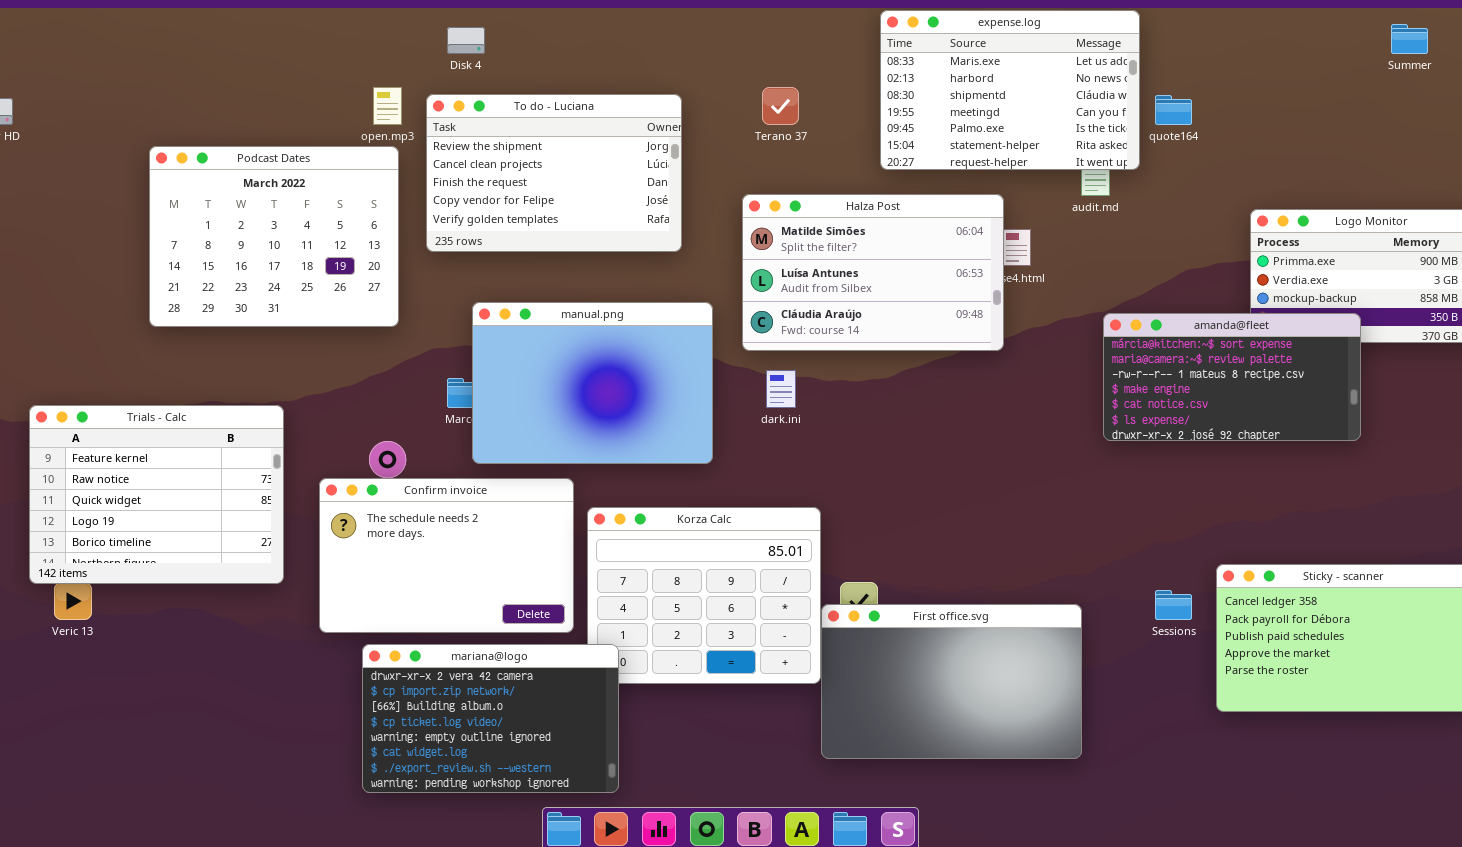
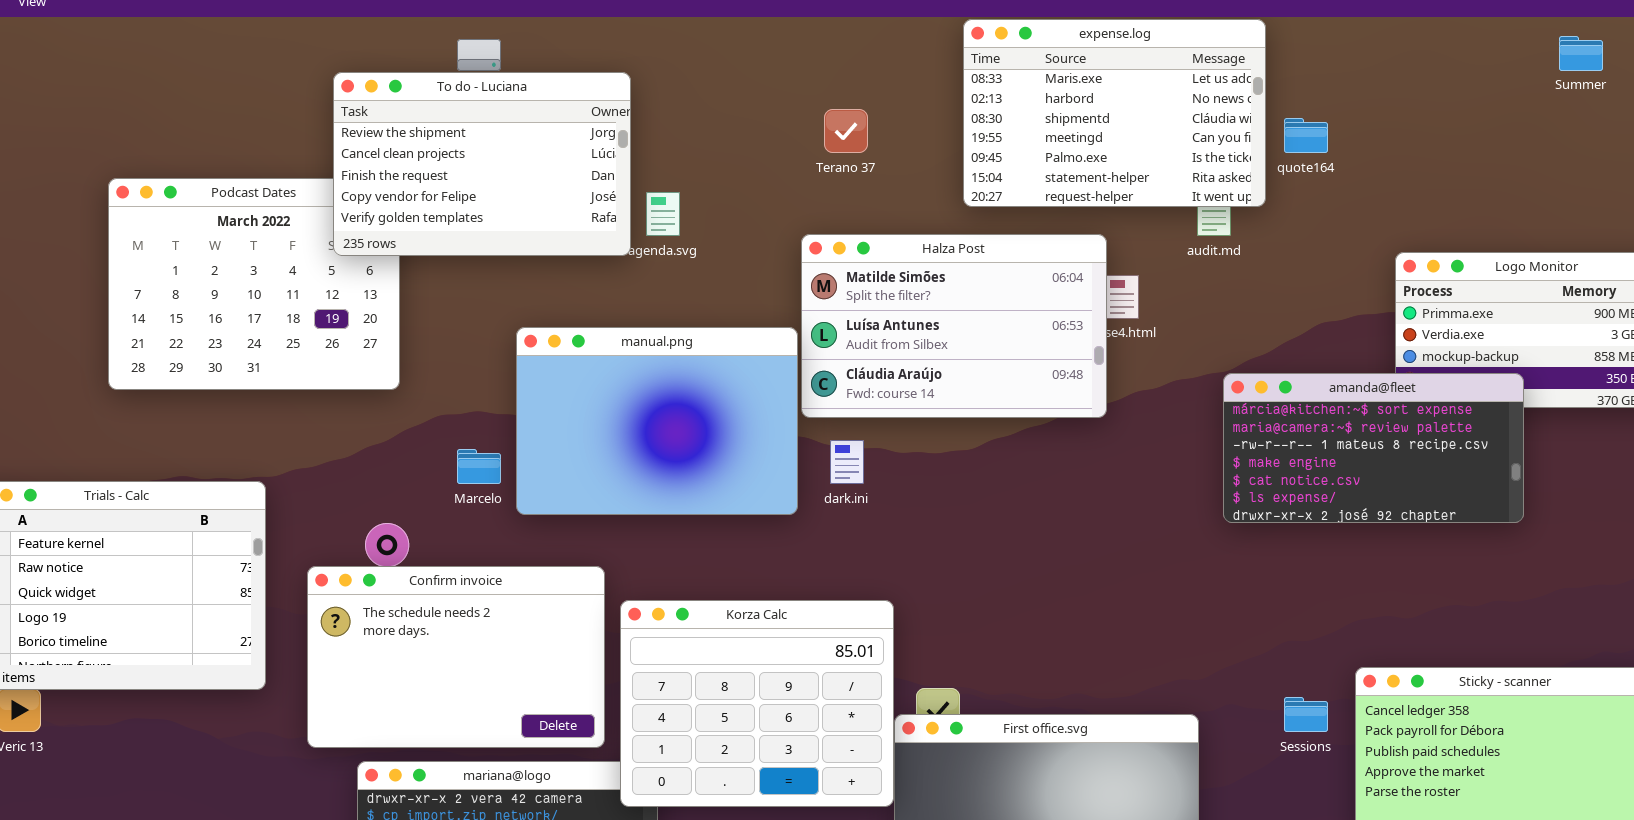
To do - Luciana: [426,94,682,252] -> [333,72,631,256], moved
manual.png: [472,302,713,464] -> [516,327,798,515], moved
Korza Calc: [587,507,821,684] -> [620,600,894,807], raised

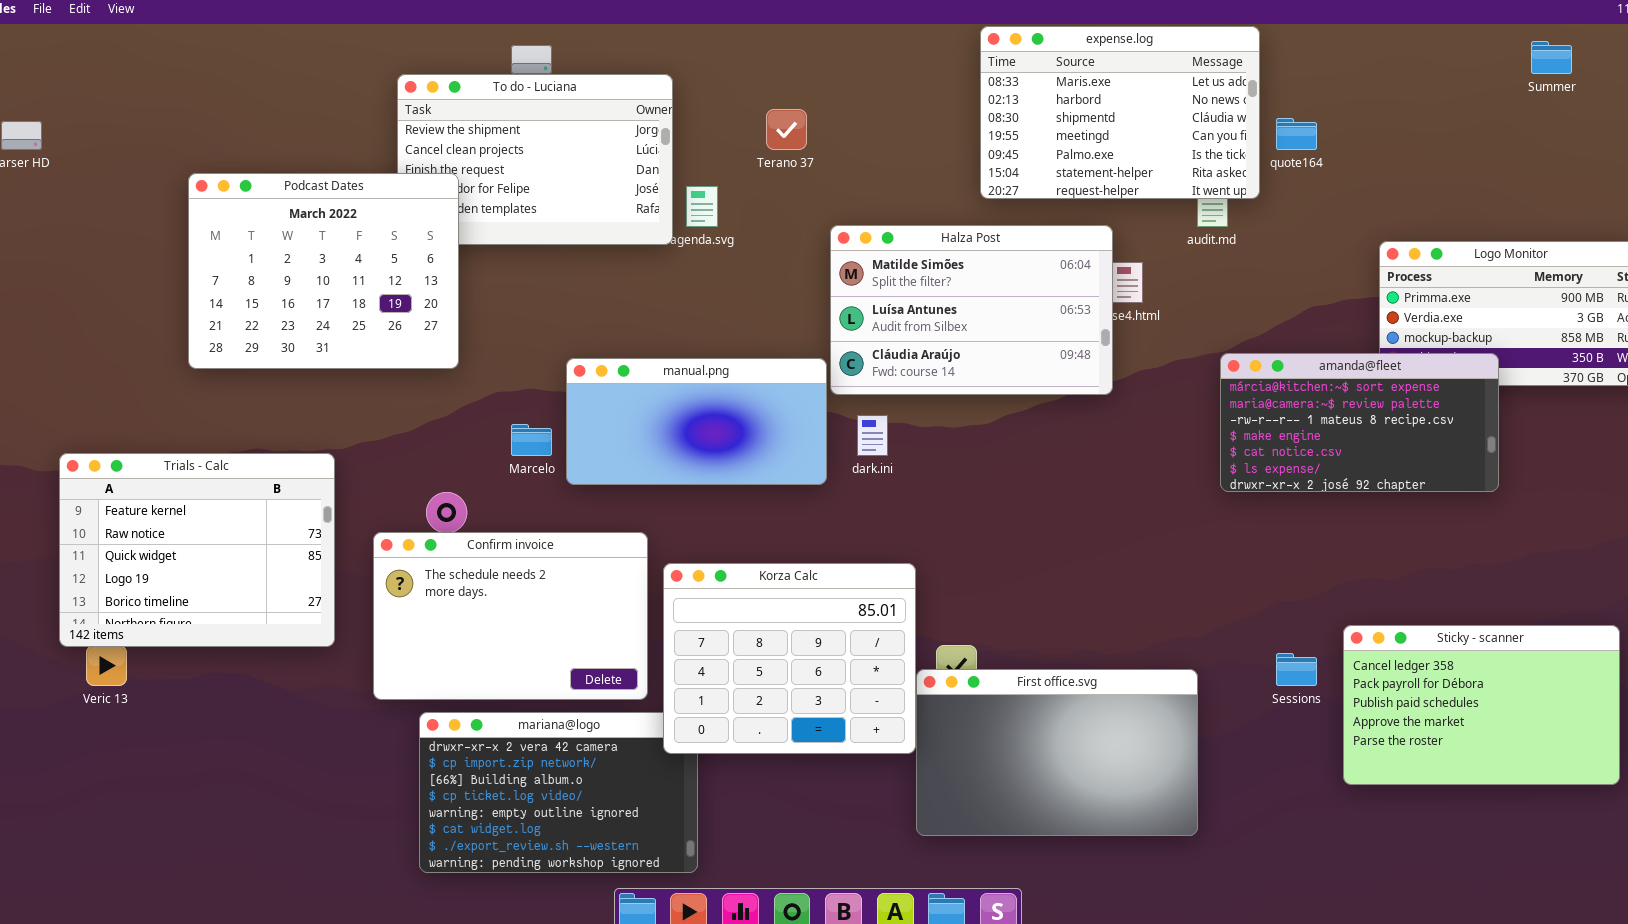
Terano 37: [824,109,868,153] -> [766,109,807,150], moved
Podcast Dates: [108,178,400,390] -> [188,173,459,369], raised
manual.png: [516,327,798,515] -> [566,358,827,485], resized

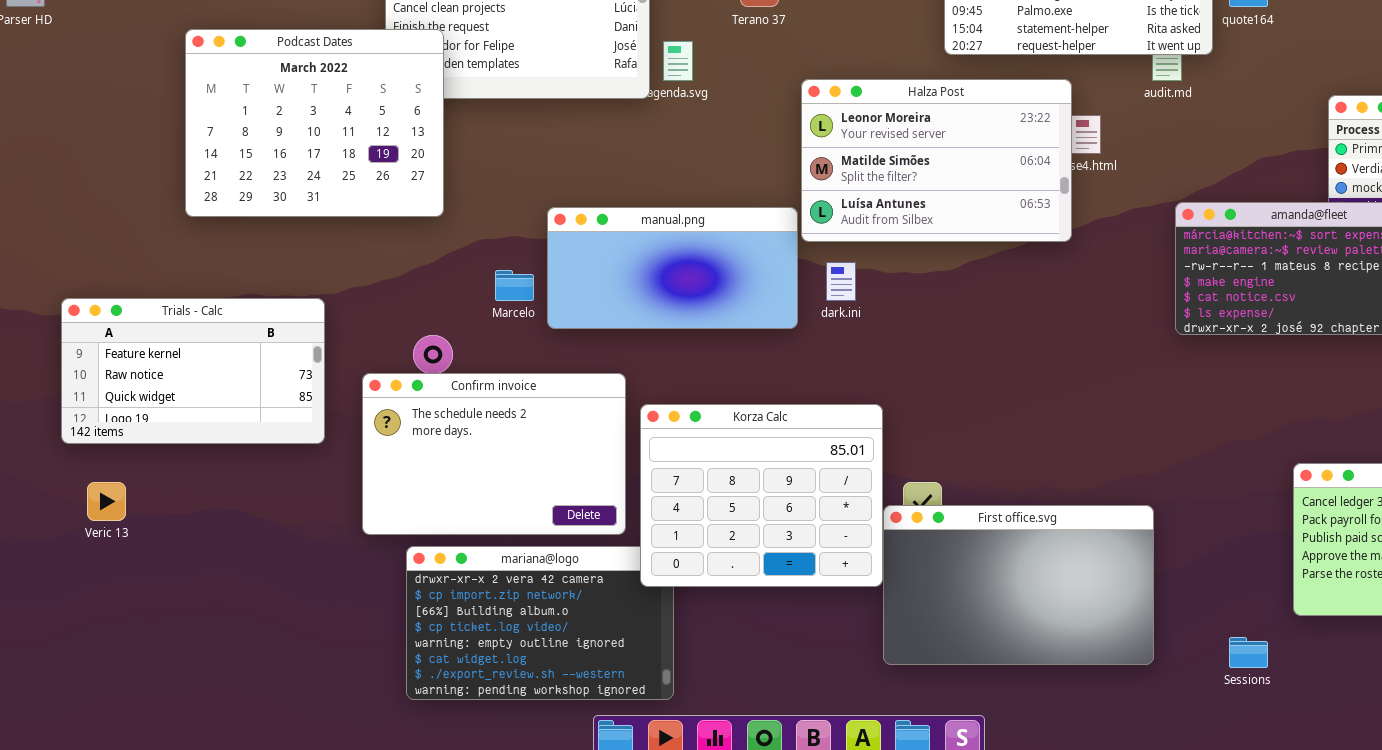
Halza Post: [830,225,1113,395] -> [801,79,1072,242], scrolled up 1 row
Trials - Calc: [59,453,335,647] -> [61,298,325,444], resized
Sessions: [1276,653,1317,686] -> [1229,637,1268,668], moved

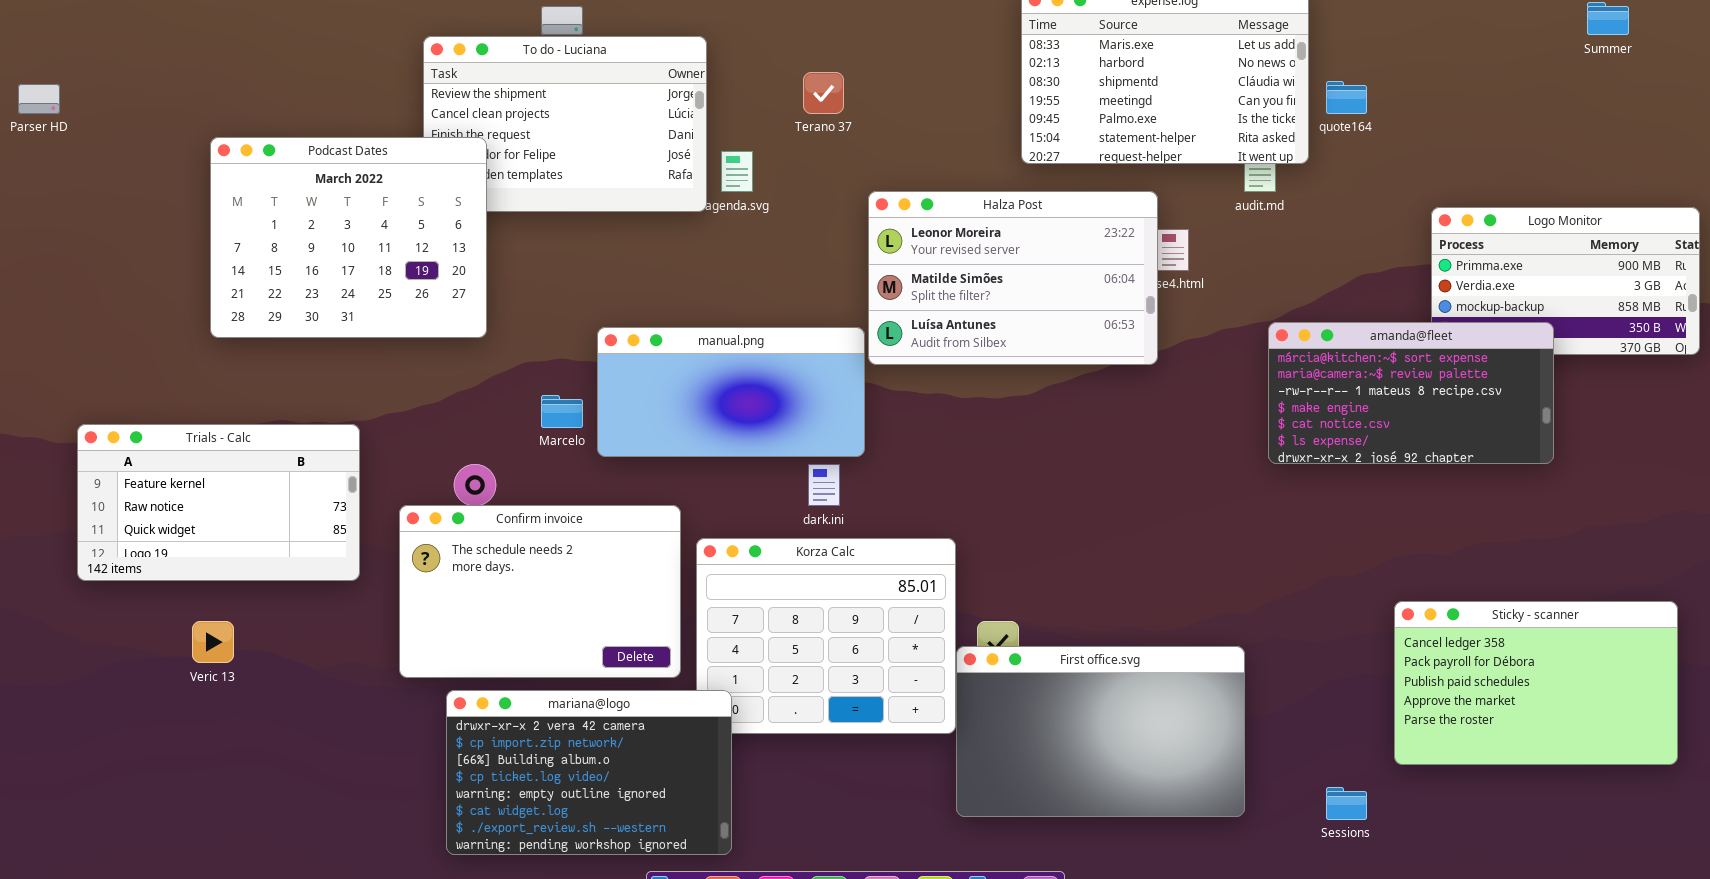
dark.ini: [826,262,856,301] -> [808,464,840,506], moved
Veric 13: [87,482,126,521] -> [192,621,234,663], moved
mariana@logo: [406,546,674,700] -> [446,690,732,855], raised

